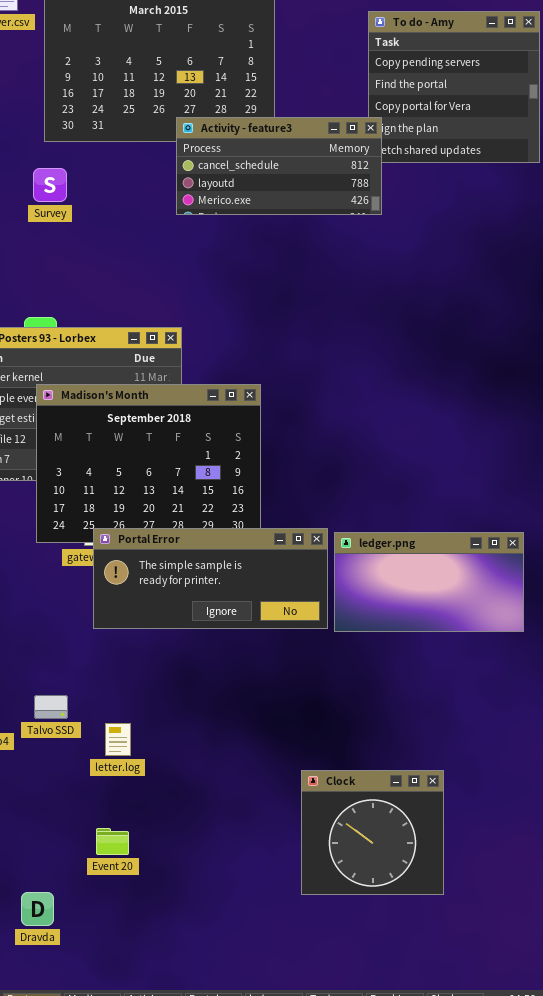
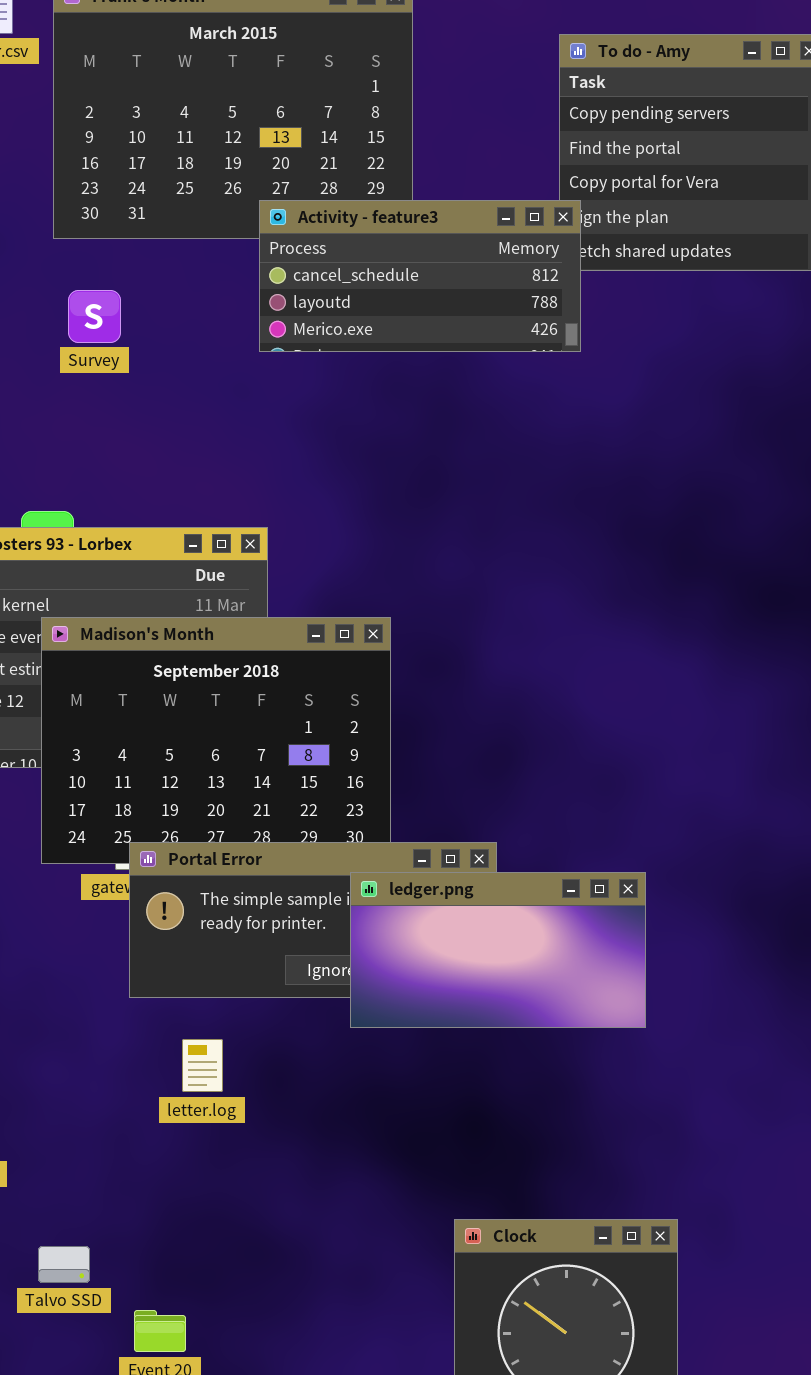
Survey: [33,168,67,202] -> [68,290,121,343], moved
ledger.png: [334,532,524,632] -> [350,872,646,1028], moved
Talvo SSD: [34,695,68,719] -> [38,1246,90,1283], moved
letter.log: [105,723,131,756] -> [182,1039,223,1092], moved

